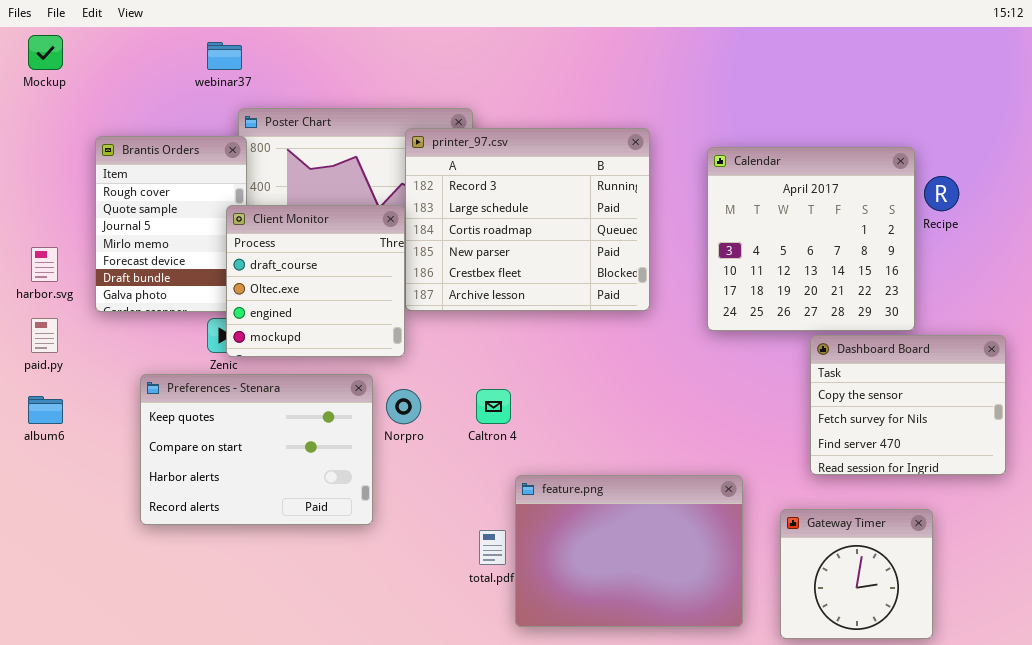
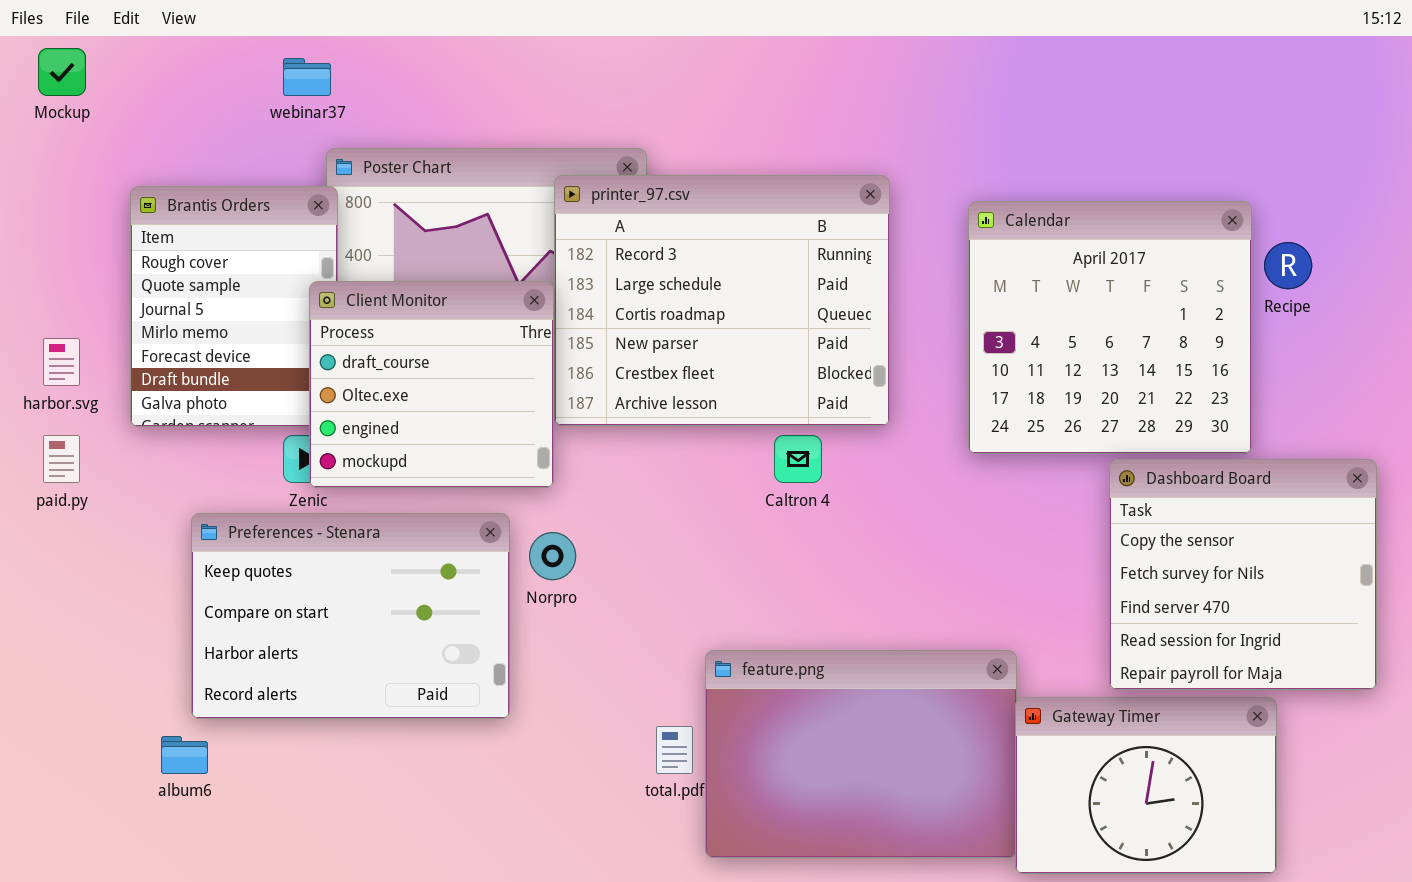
Dashboard Board: [810,335,1006,475] -> [1109,459,1377,690], resized
Caltron 4: [476,389,511,424] -> [774,435,822,483], moved
album6: [28,396,63,424] -> [161,736,208,774], moved
Gateway Timer: [780,509,933,639] -> [1015,697,1277,874], resized

